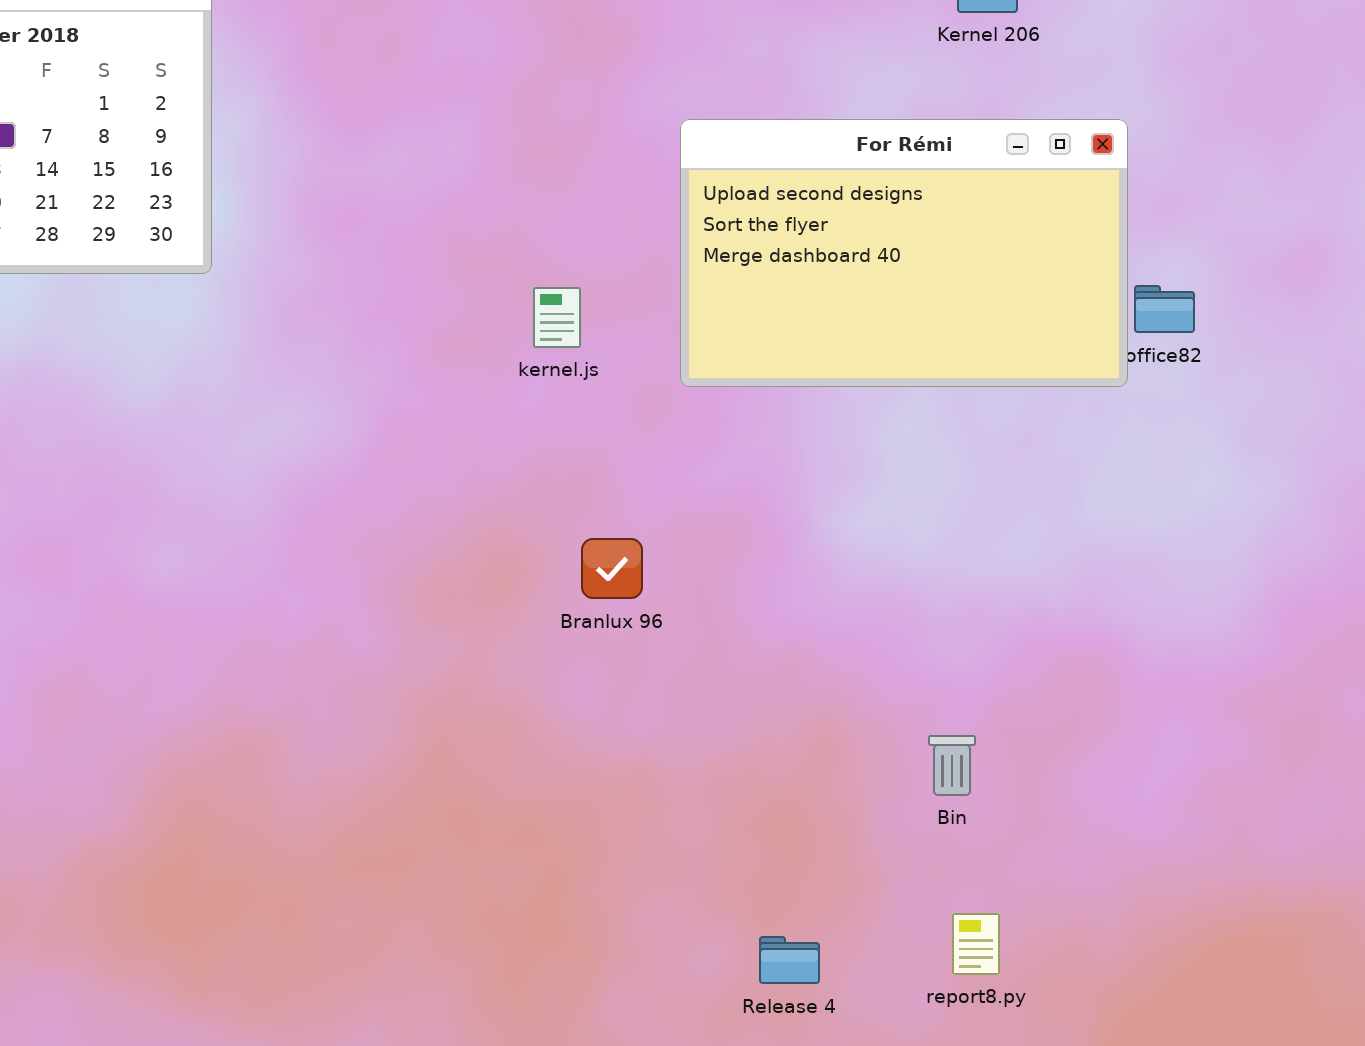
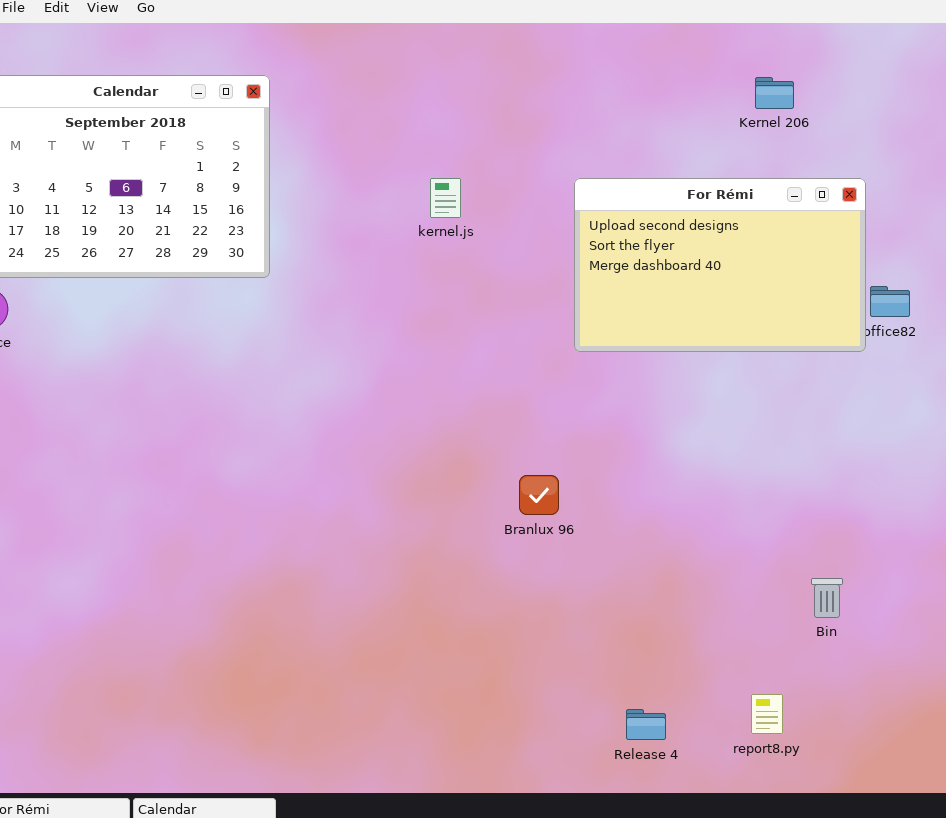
kernel.js: [533,287,581,348] -> [430,178,461,218], moved
Branlux 96: [581,538,643,599] -> [519,475,559,515], moved
Bin: [928,735,976,796] -> [811,578,843,618], moved

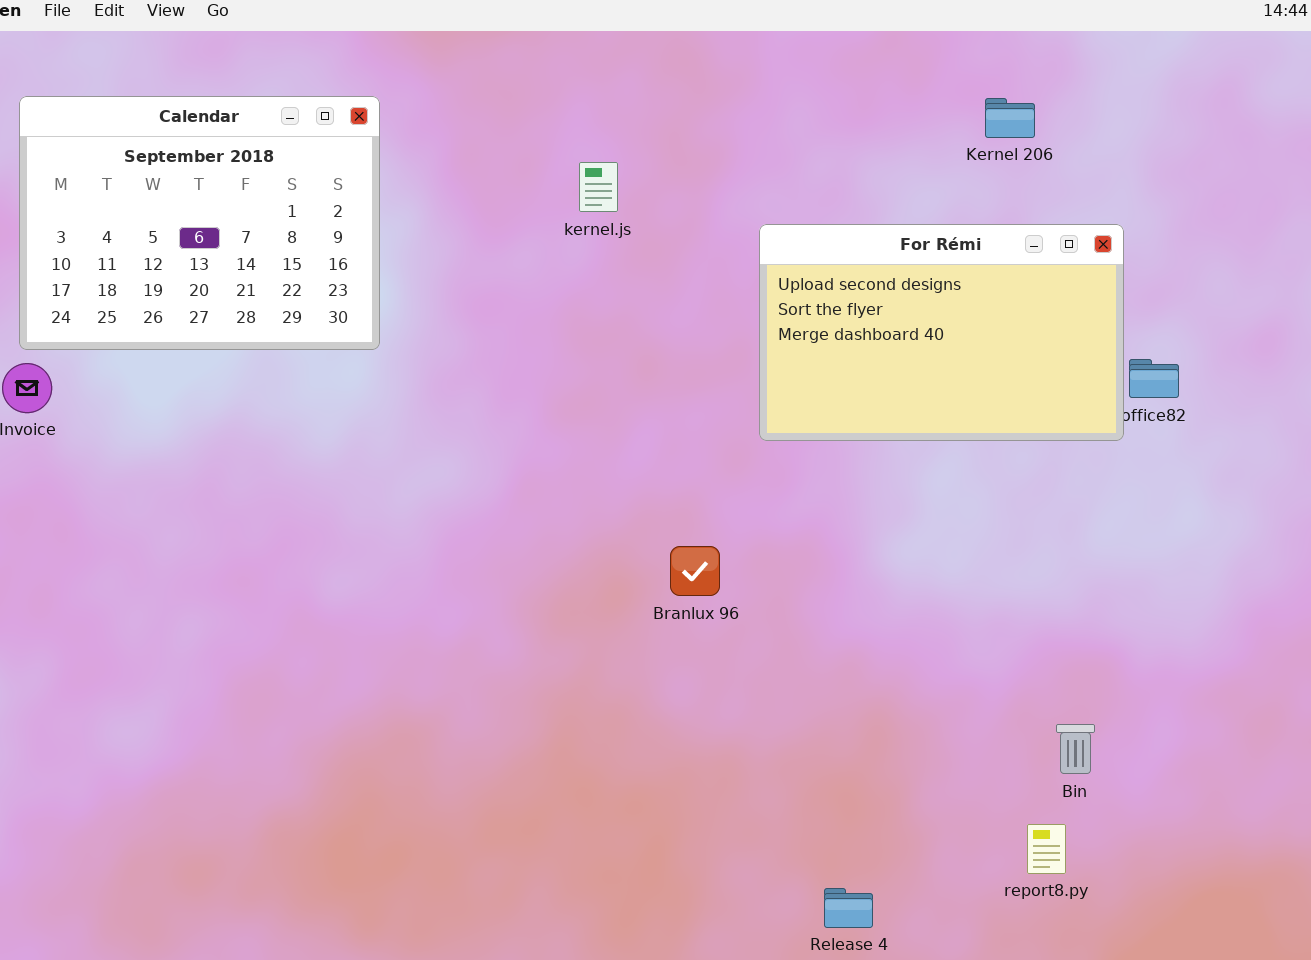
kernel.js: [430,178,461,218] -> [579,162,618,212], moved
Branlux 96: [519,475,559,515] -> [670,546,720,596], moved
report8.py: [751,694,783,734] -> [1027,824,1066,874], moved

